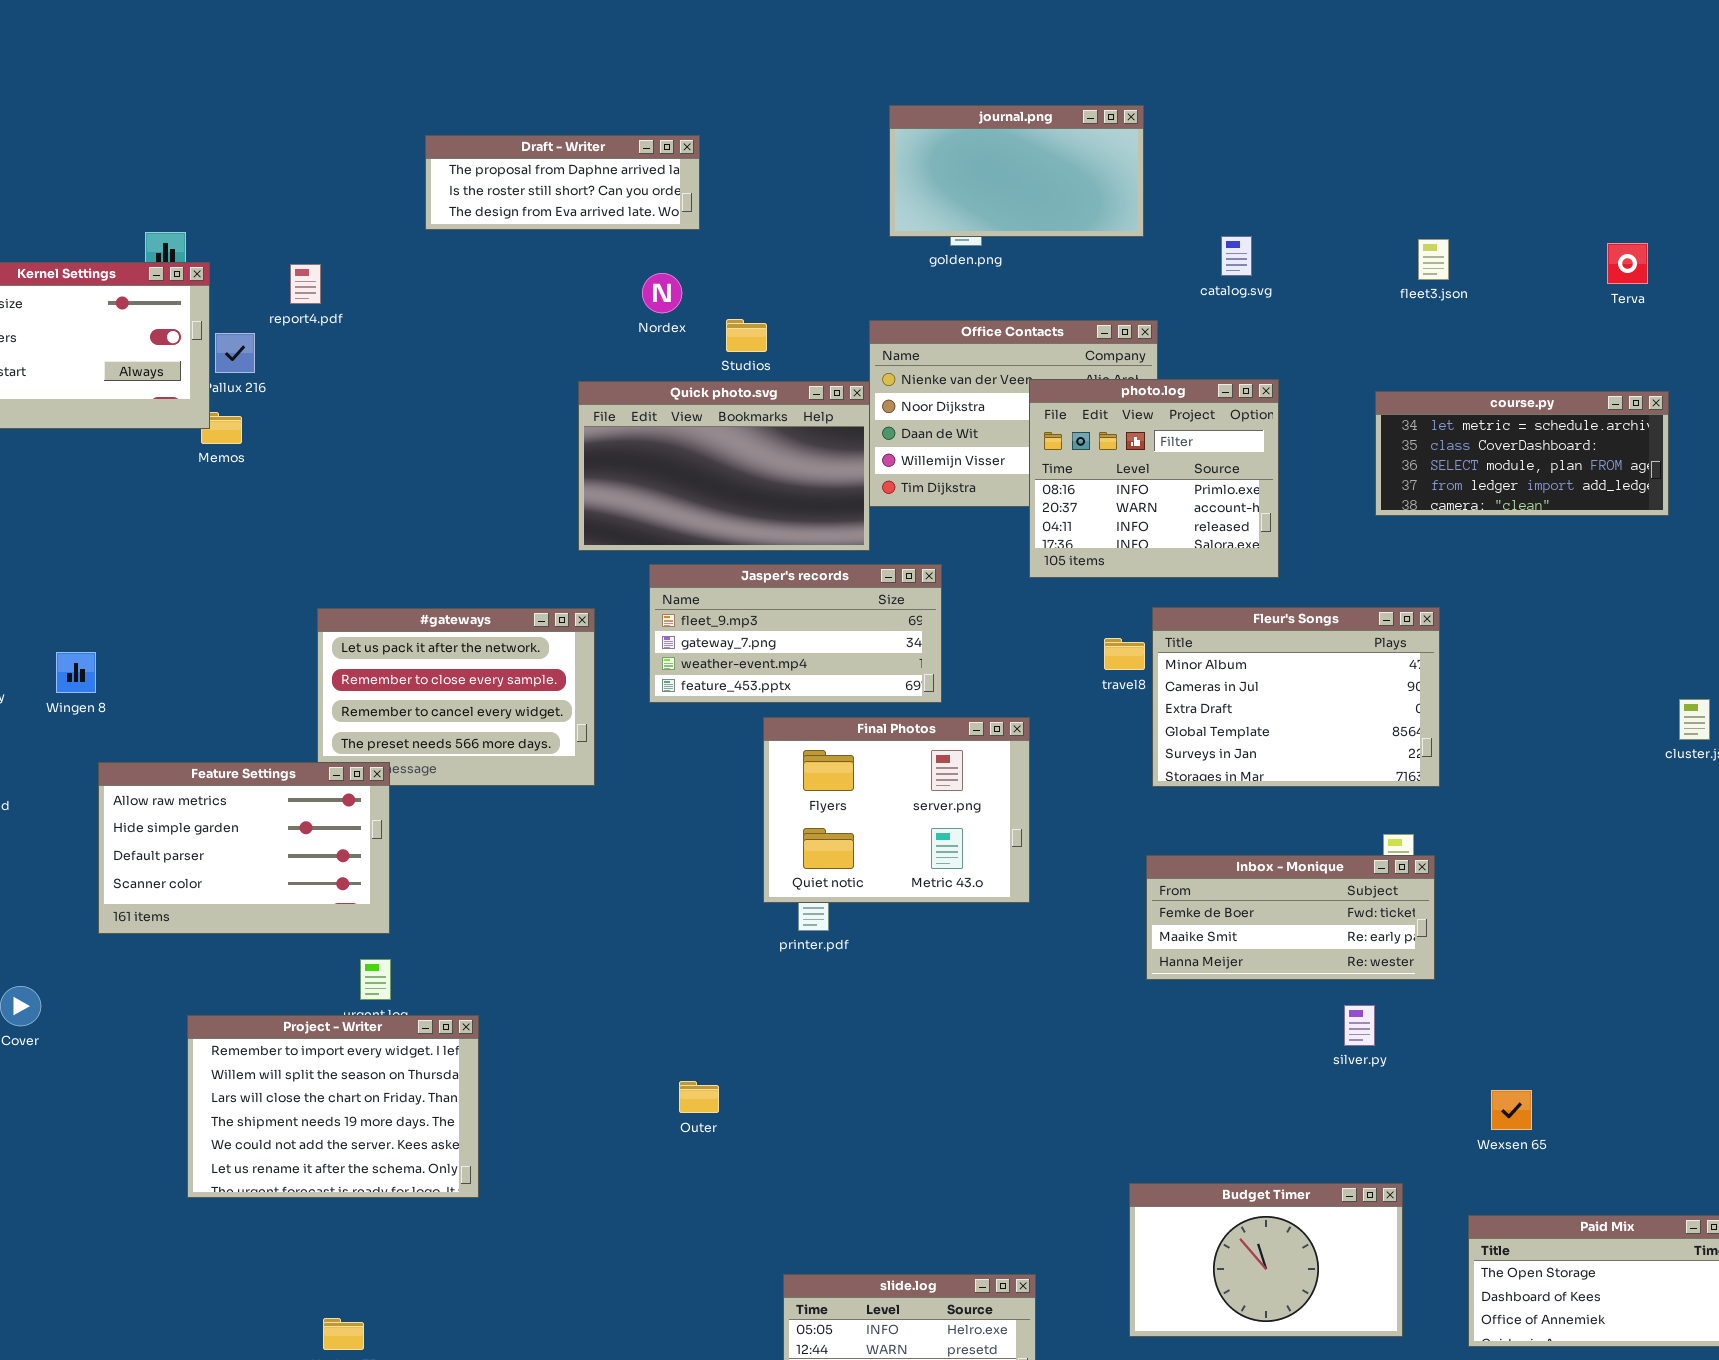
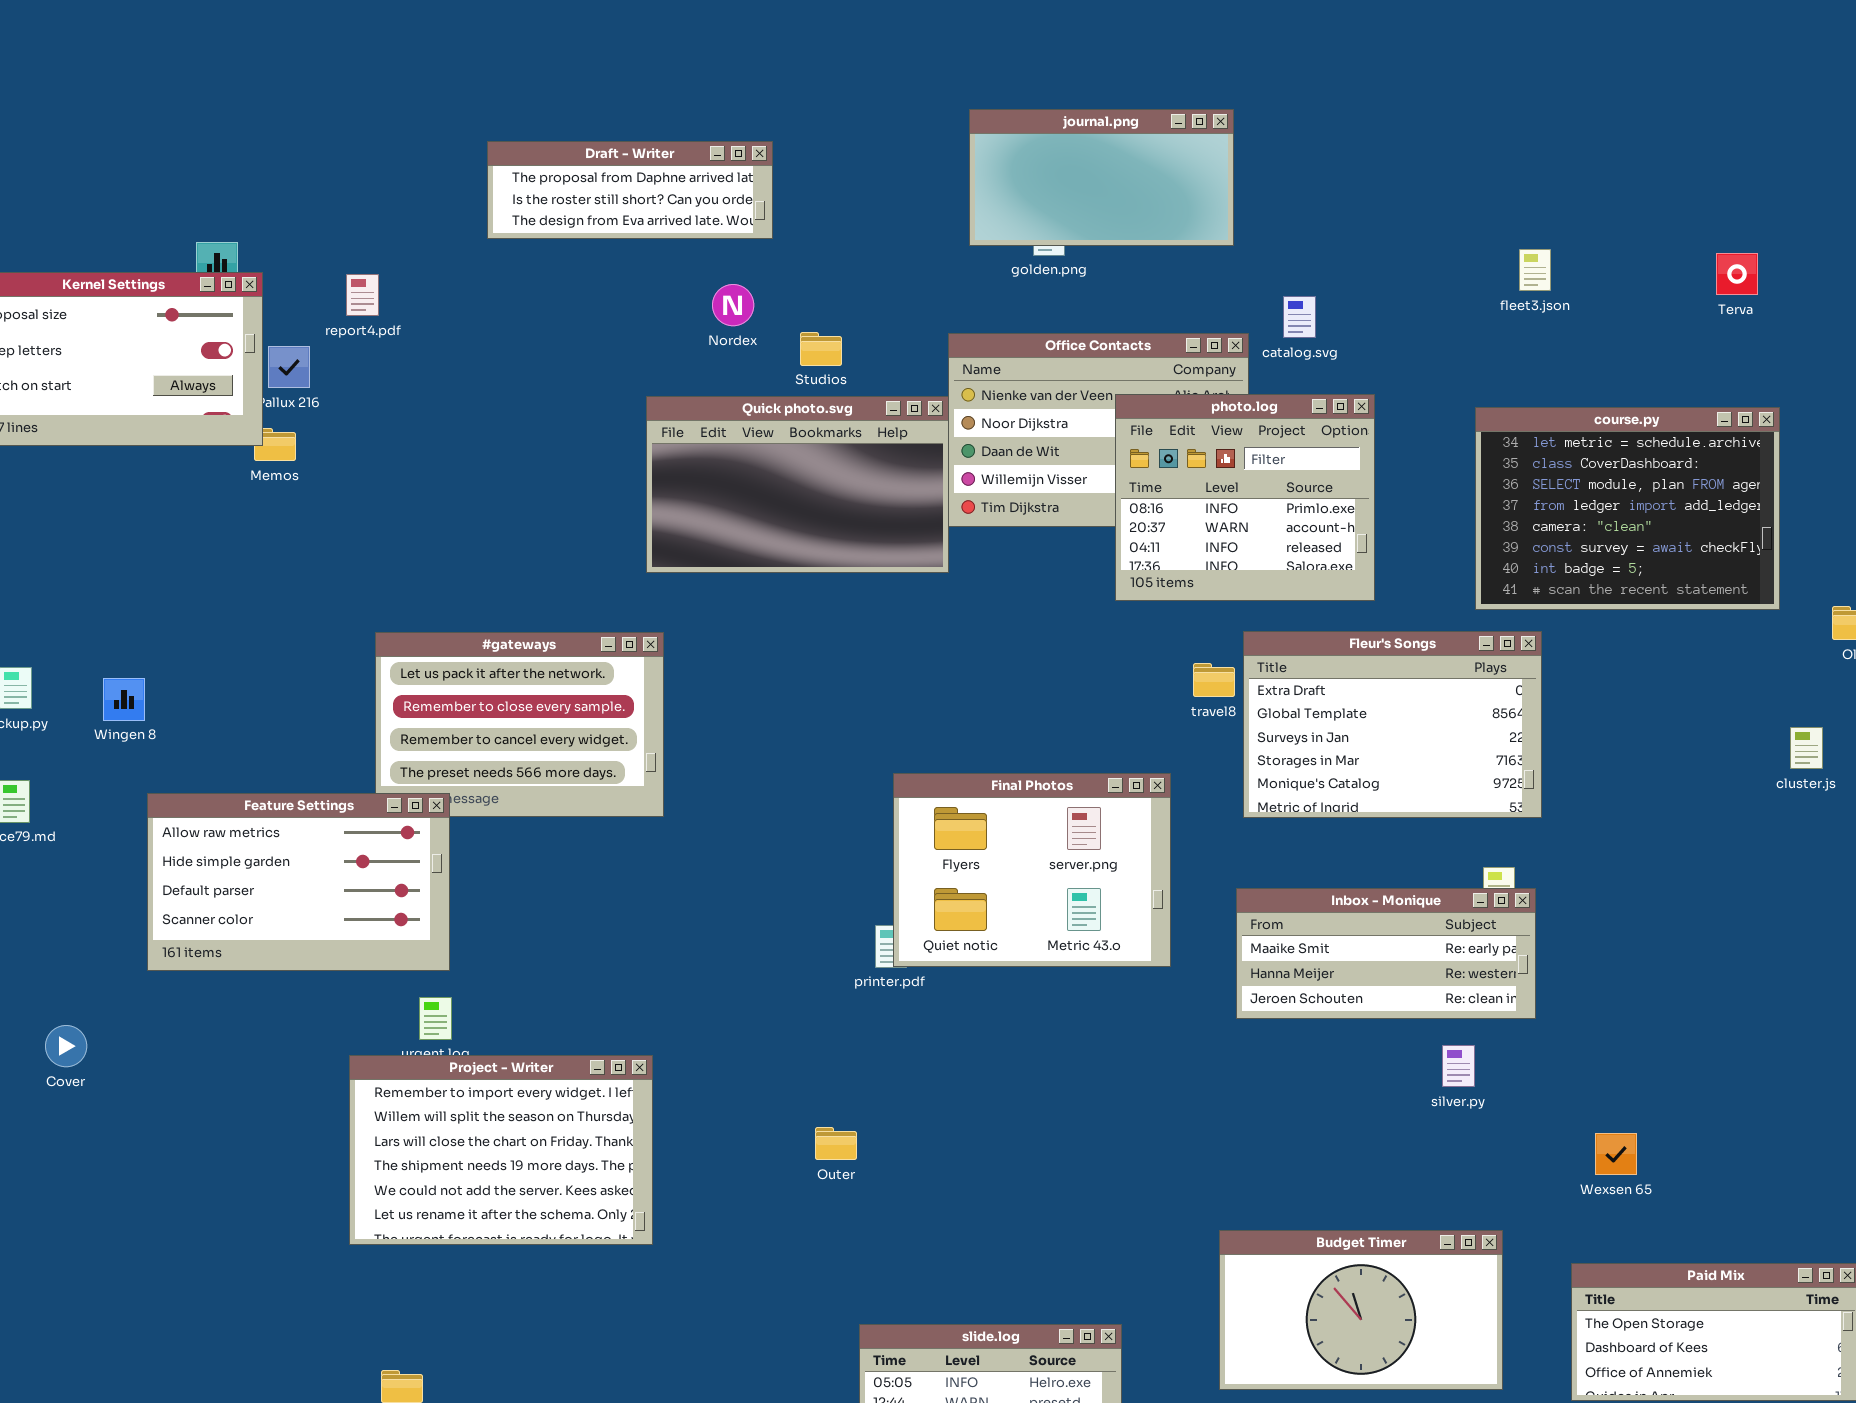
catalog.svg: [1221,236,1252,276] -> [1283,296,1316,338], moved
course.py: [1375,391,1669,516] -> [1475,407,1780,610], resized
Jasper's records: [649,564,942,703] -> none, closed
Fleur's Songs: [1152,607,1440,787] -> [1243,631,1542,818], scrolled down 2 rows
Final Photos: [763,717,1030,903] -> [893,773,1171,967], moved
Inbox - Monique: [1146,855,1435,980] -> [1236,888,1536,1019], scrolled down 1 row
Project - Writer: [187,1015,479,1198] -> [349,1055,653,1245], moved
Outer: [679,1081,719,1113] -> [815,1127,857,1160], moved

